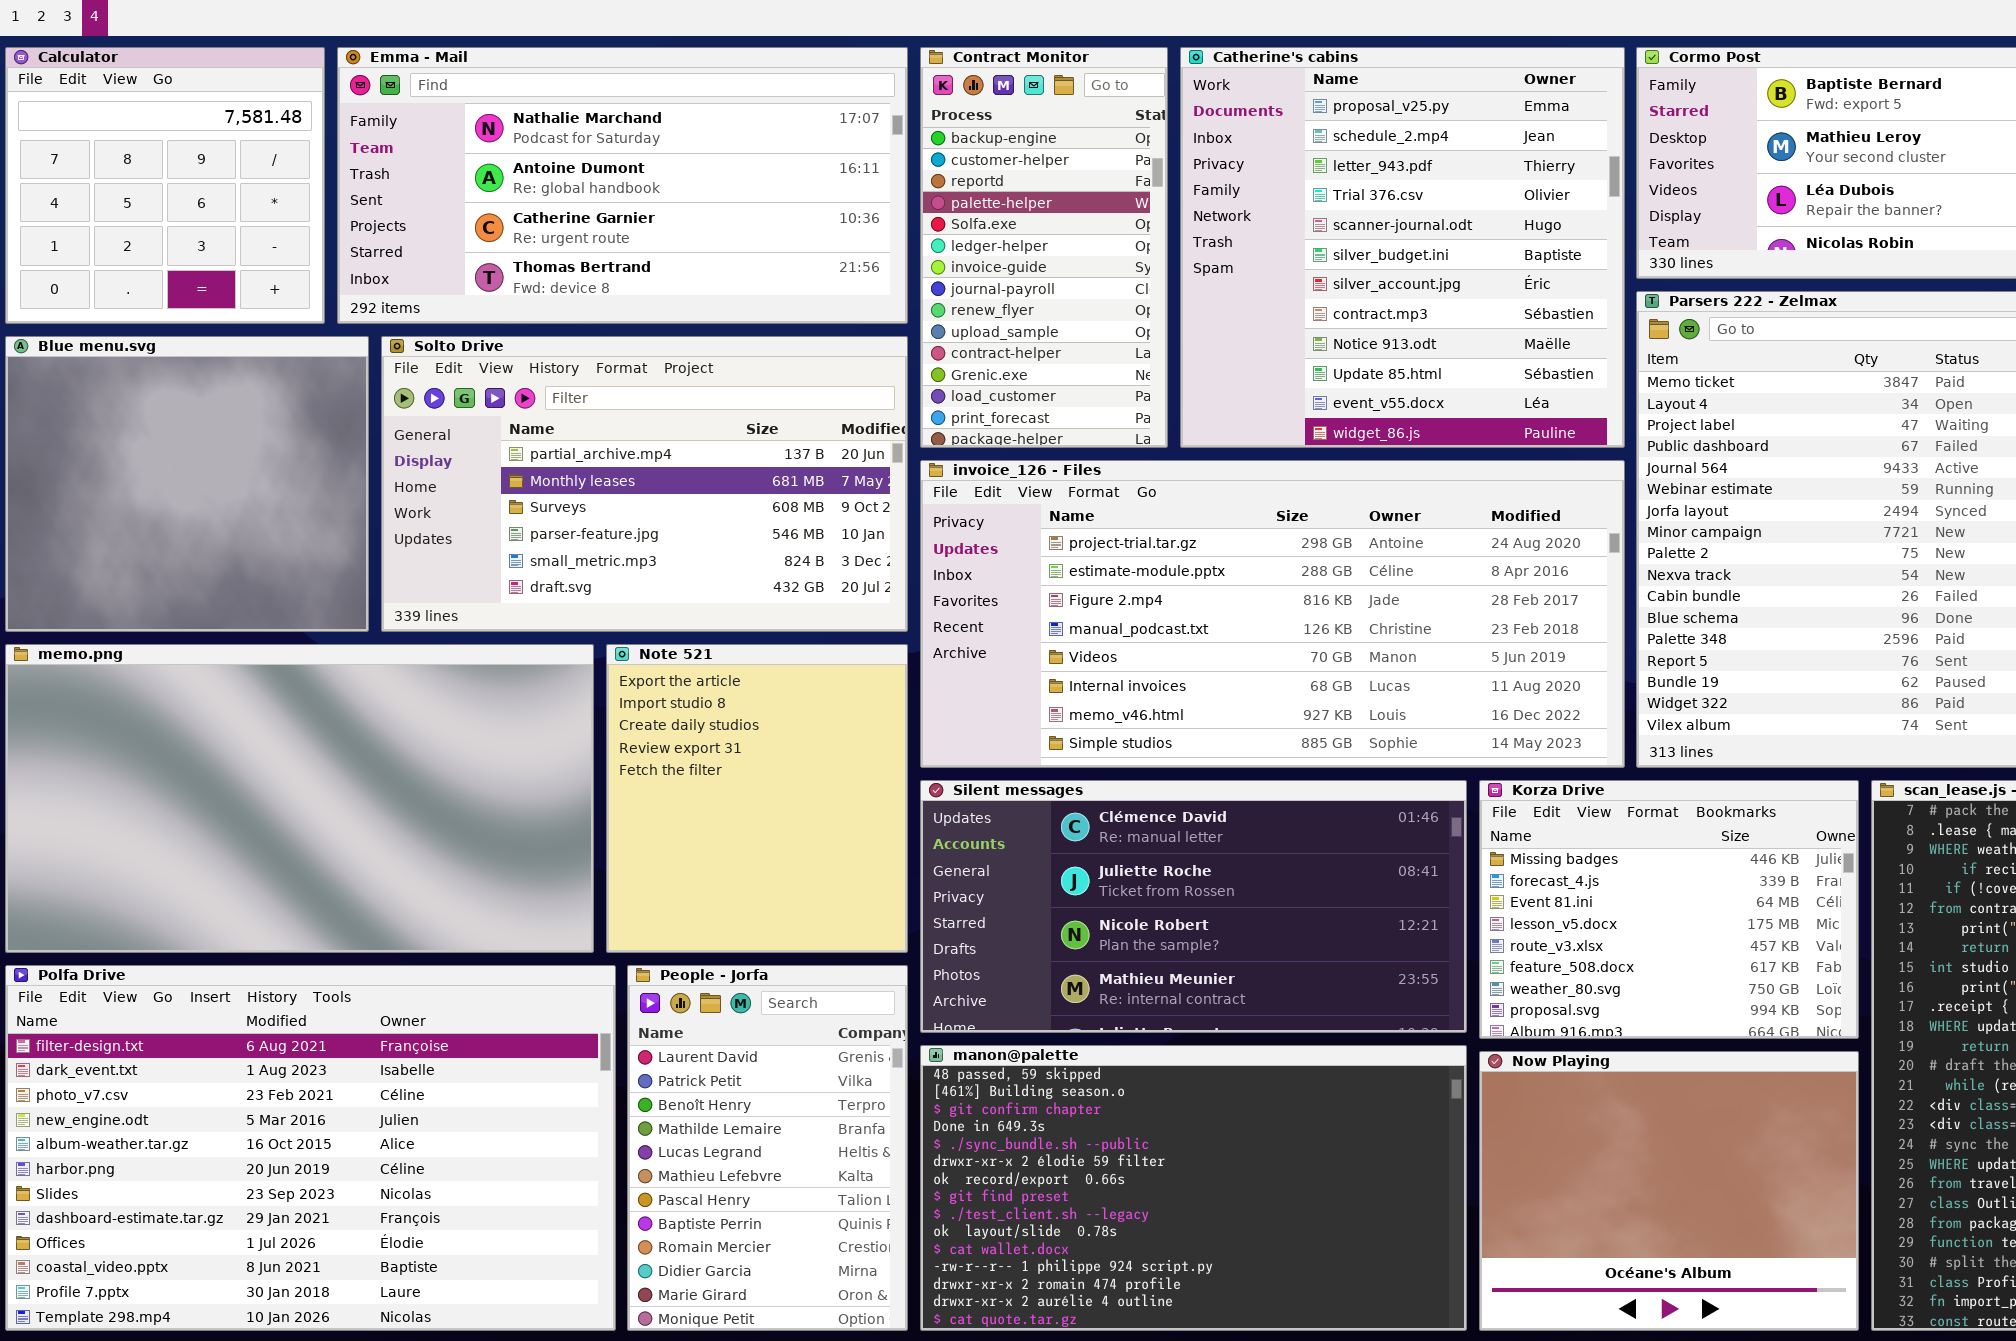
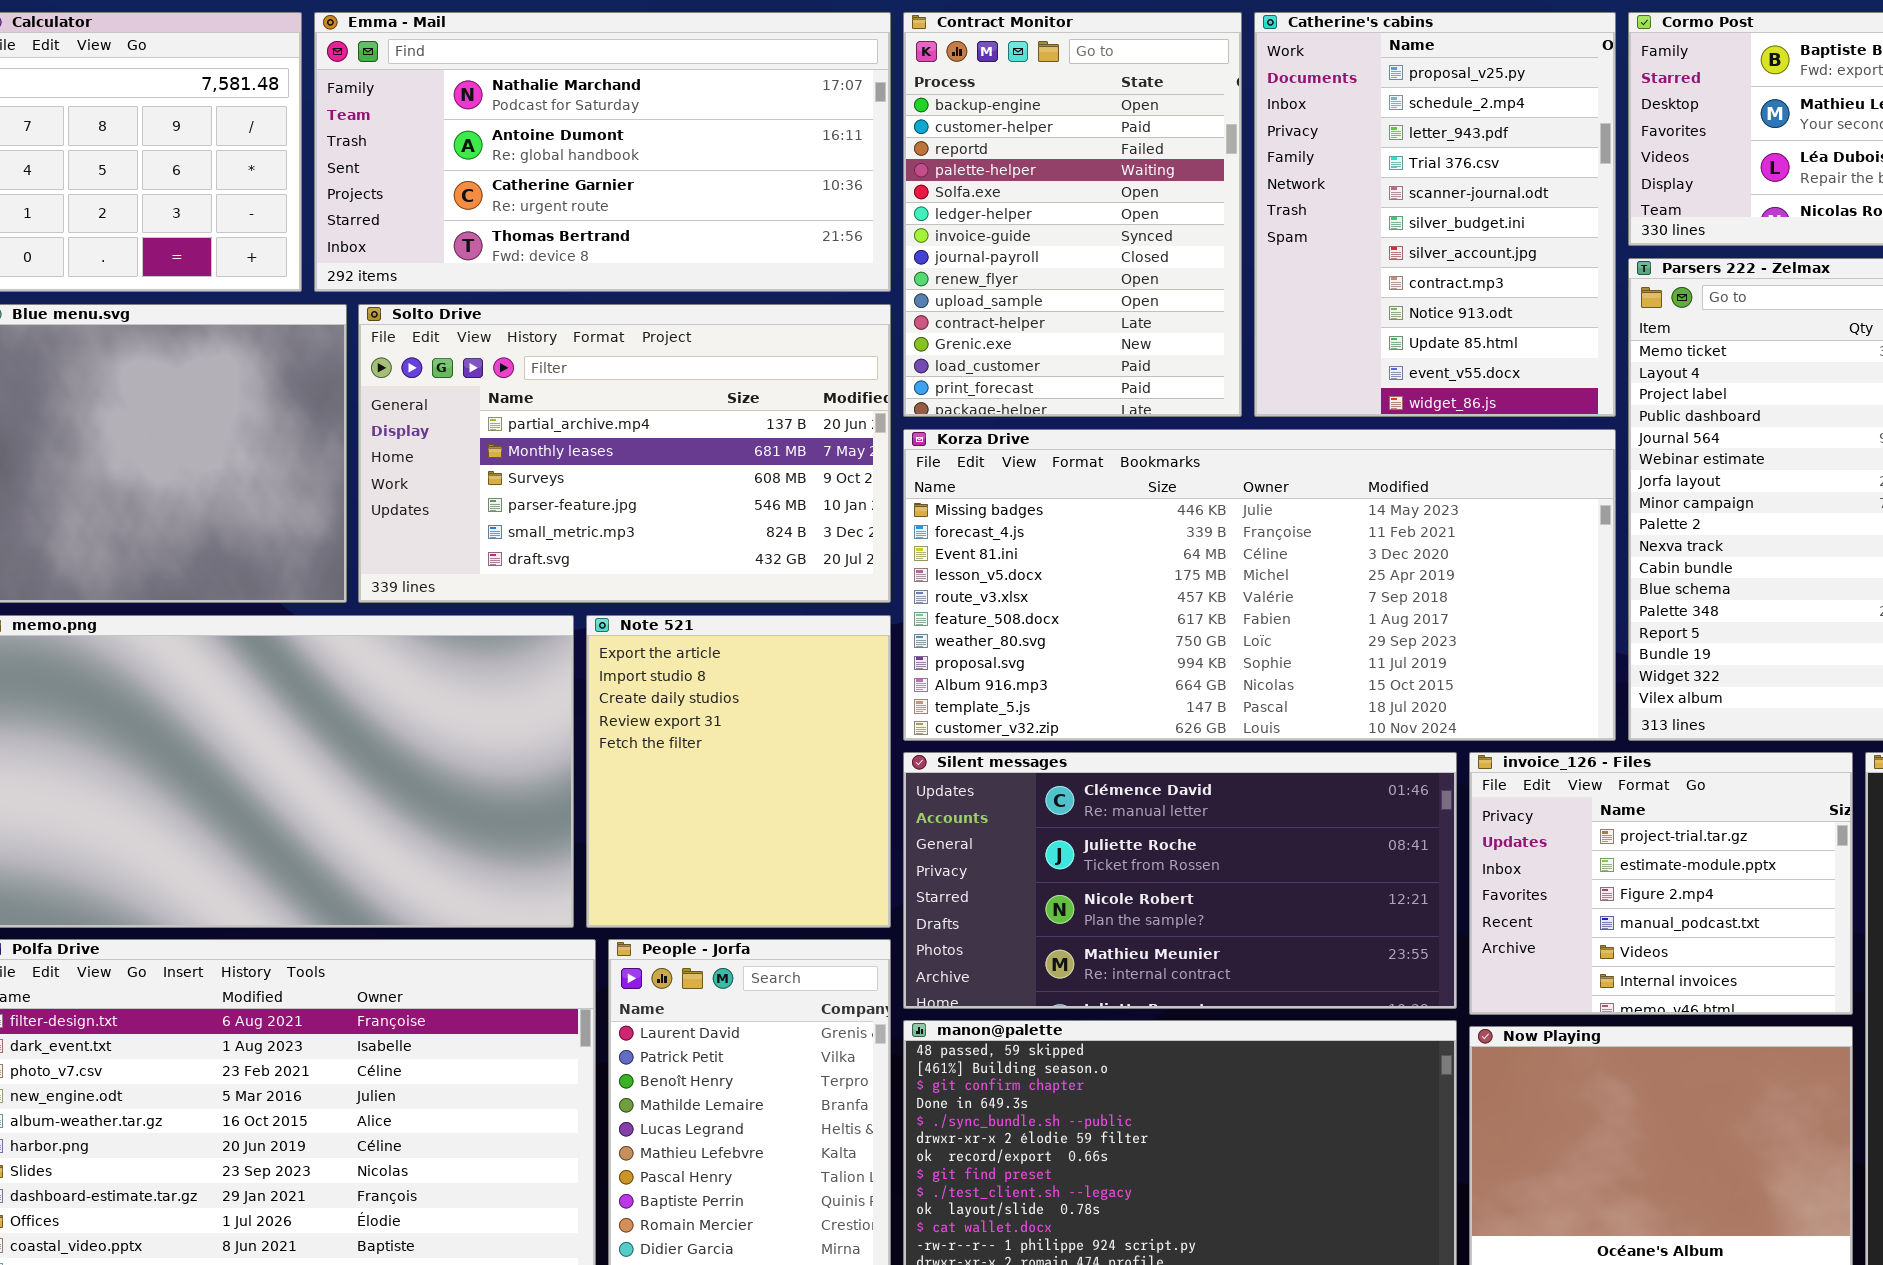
Contract Monitor: [920,47,1168,448] -> [903,12,1242,417], resized
Catherine's cabins: [1180,47,1625,448] -> [1254,12,1616,417], resized
invoice_126 - Files: [920,460,1625,768] -> [1469,752,1853,1015], moved, resized
Korza Drive: [1479,780,1859,1039] -> [903,429,1616,741], moved, resized

